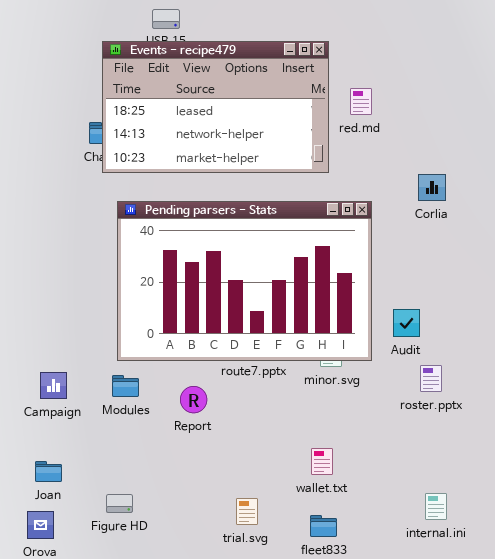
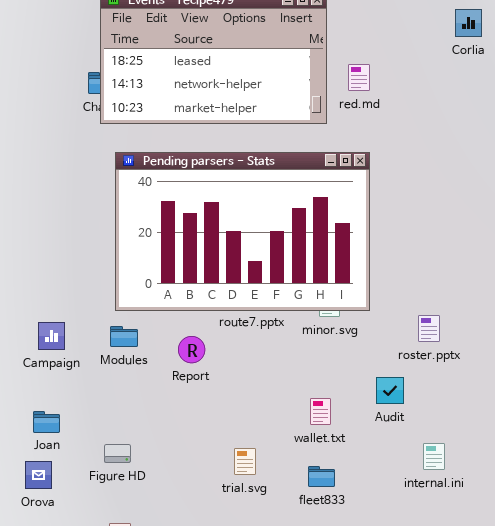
red.md: [350,88,372,115] -> [348,64,370,91], moved
Corlia: [418,174,446,201] -> [455,9,482,37], moved
Audit: [393,309,420,337] -> [376,377,404,404], moved

